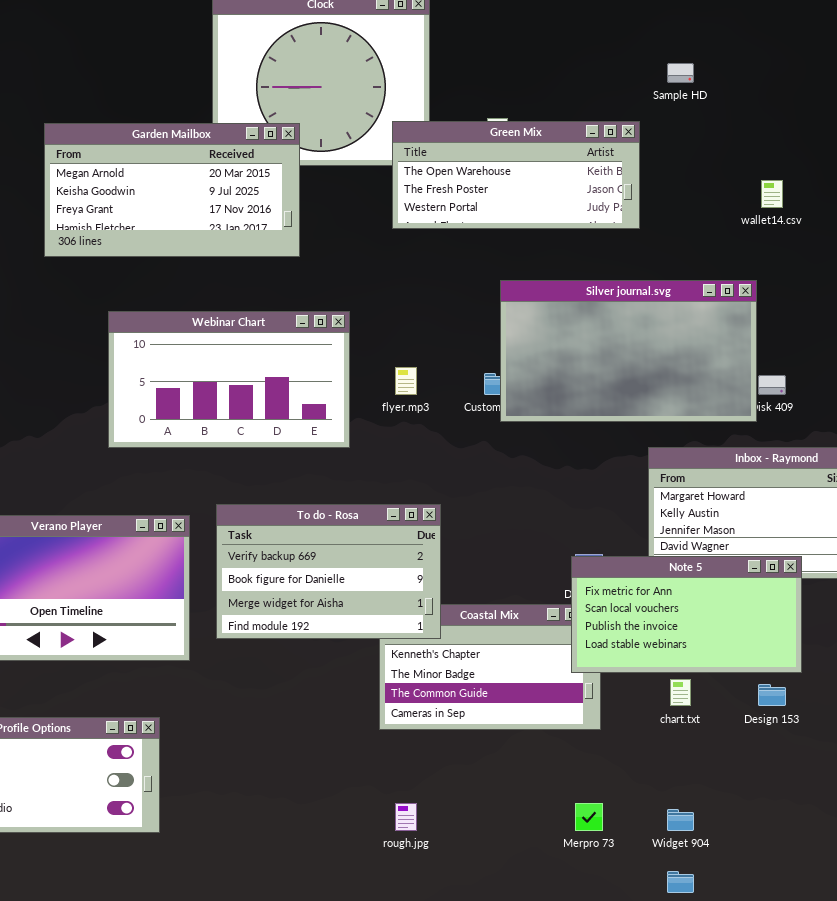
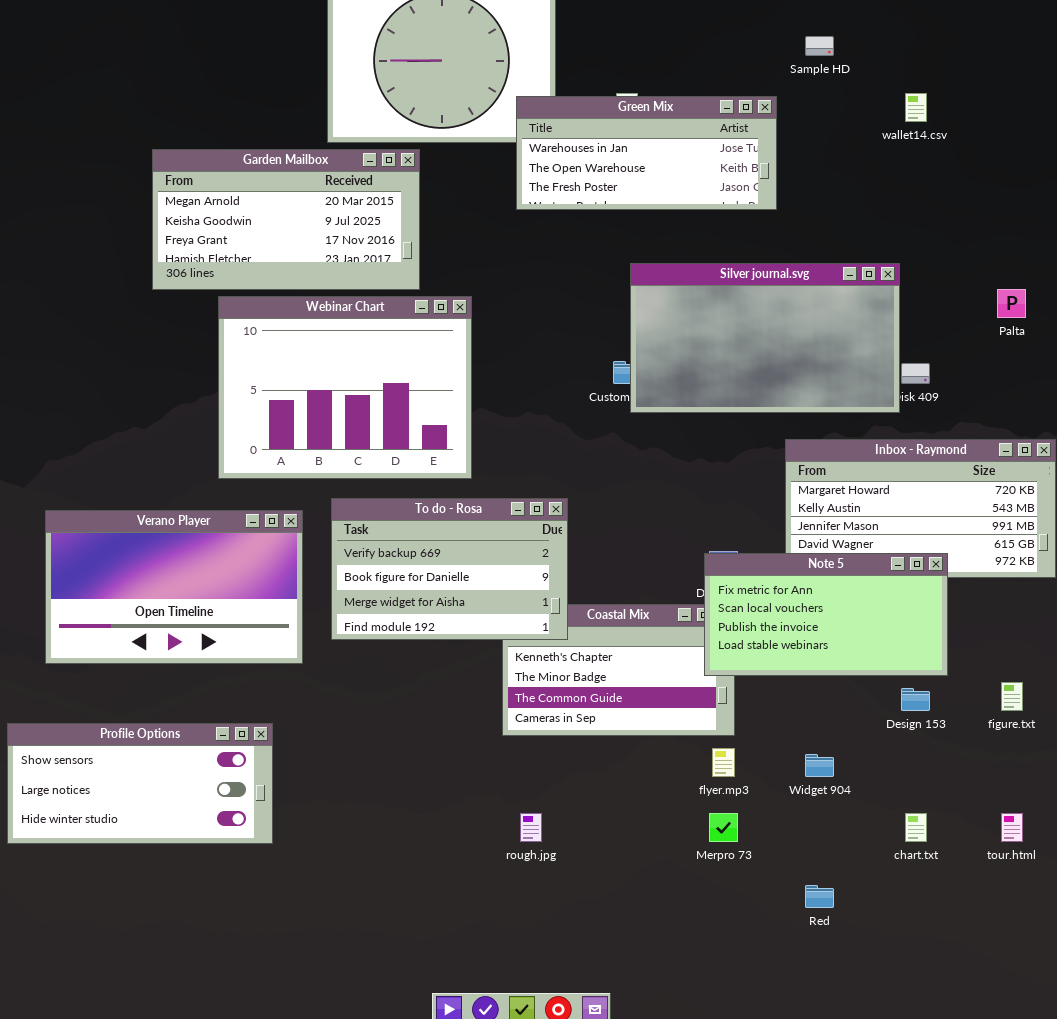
Green Mix: [392,121,640,229] -> [516,96,777,210], scrolled up 1 row
Garden Mailbox: [44,123,300,257] -> [152,149,420,290], moved
wallet14.csv: [761,180,783,208] -> [905,93,927,122], moved
Webinar Chart: [108,311,350,448] -> [218,296,472,479], resized
flyer.mp3: [395,367,417,395] -> [712,748,735,777], moved
chart.txt: [670,679,691,706] -> [905,813,927,842], moved
Widget 904: [667,809,694,831] -> [805,754,834,777], moved

